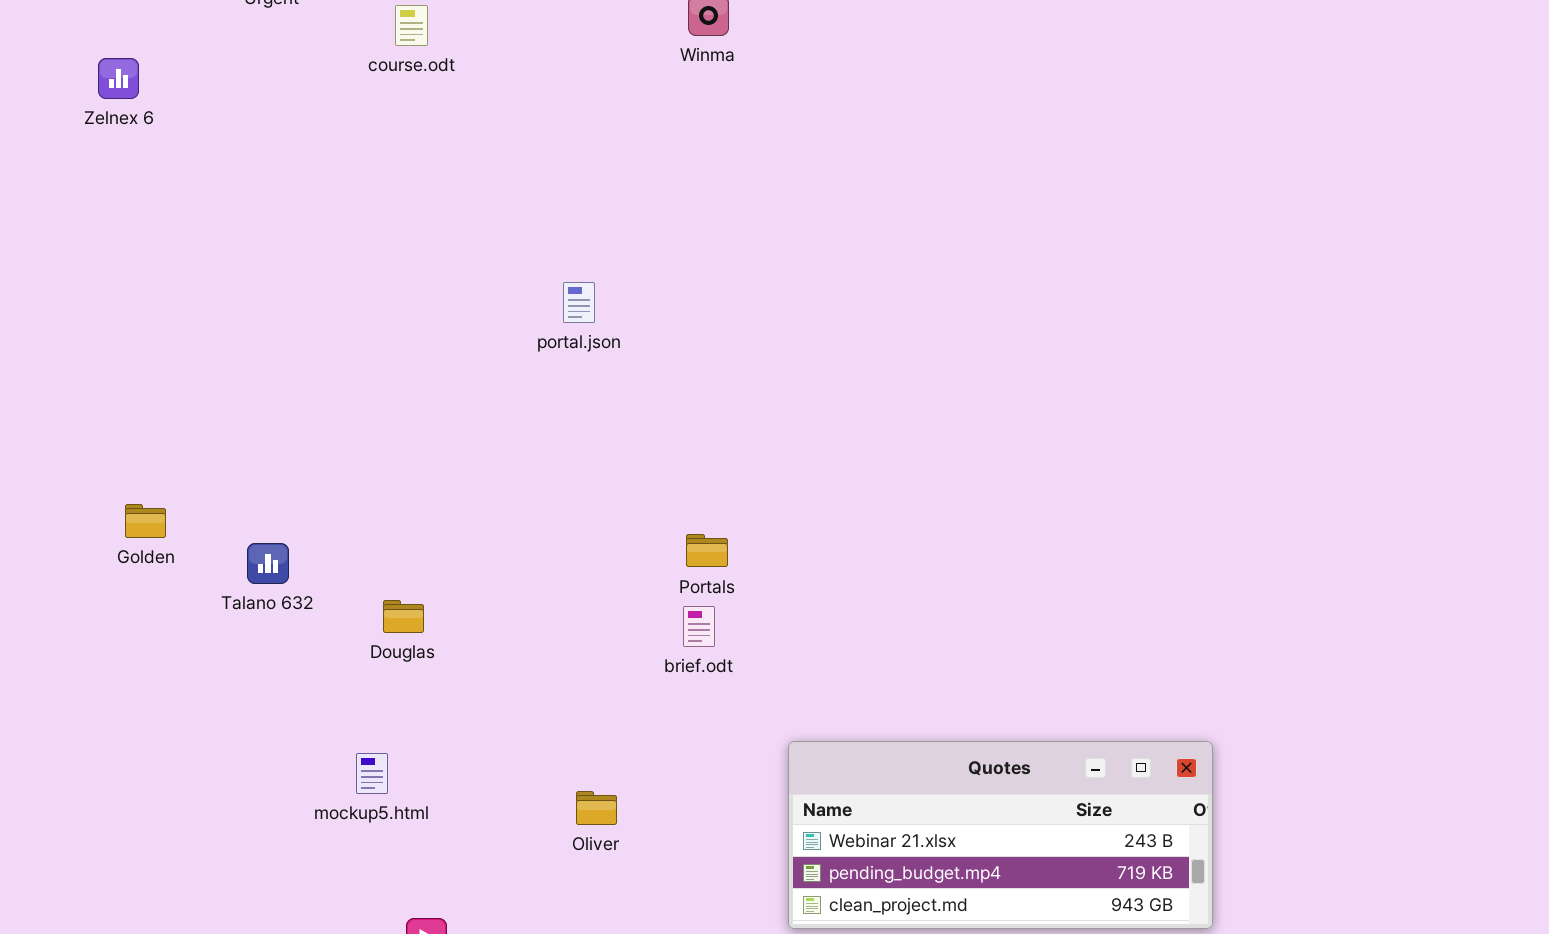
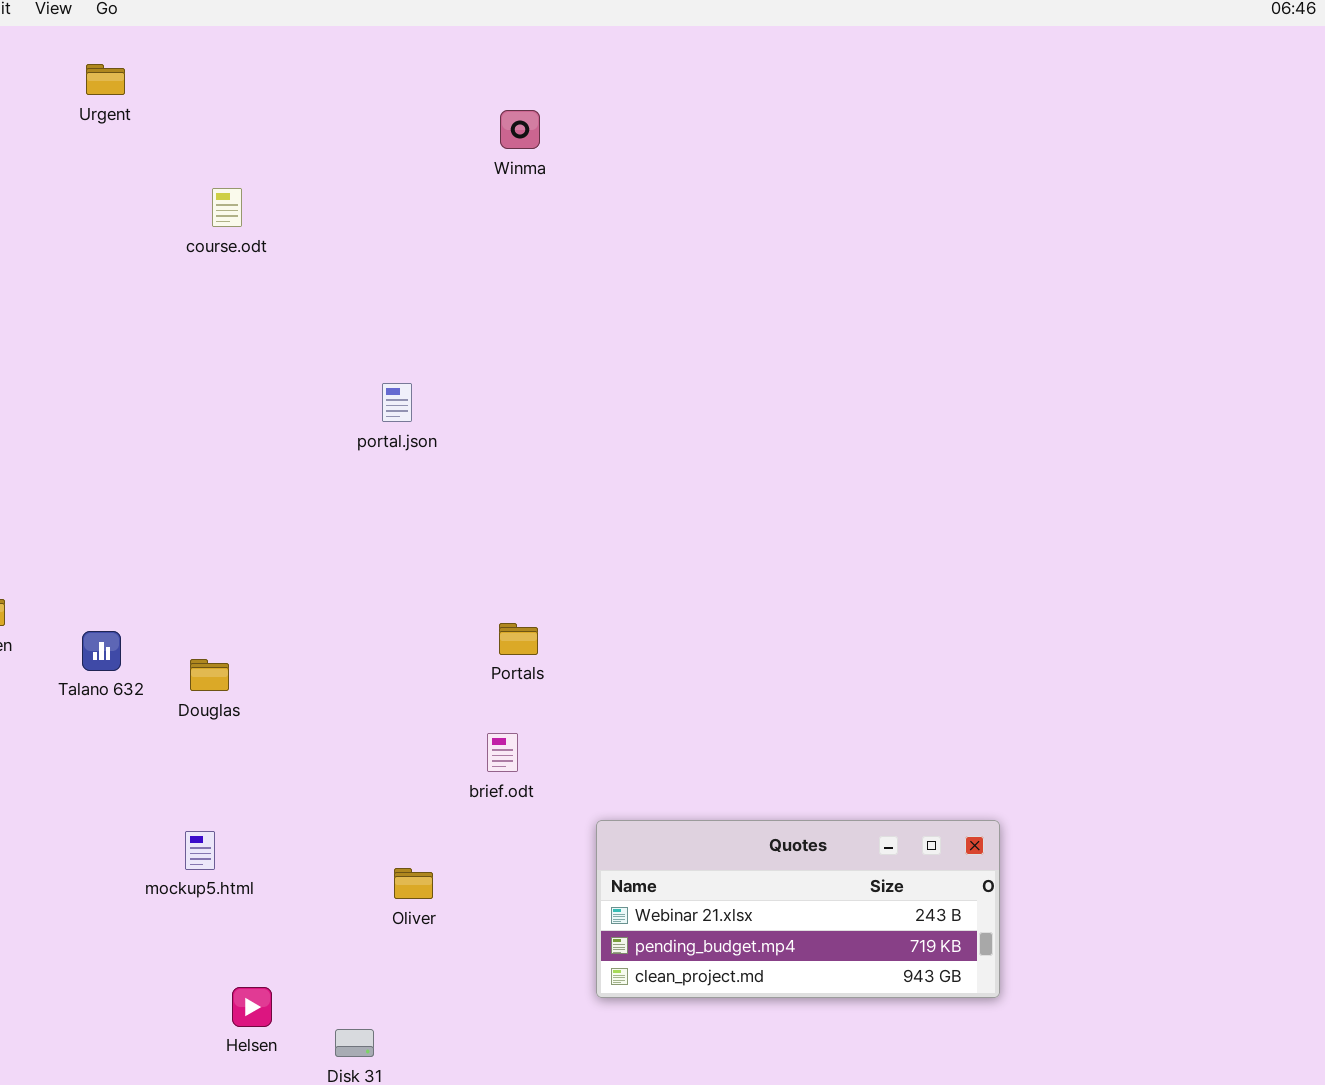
course.odt: [395,5,428,46] -> [212,188,242,227], moved
Douglas: [383,600,424,633] -> [190,659,229,691], moved
brief.odt: [683,606,715,647] -> [487,733,518,772], moved

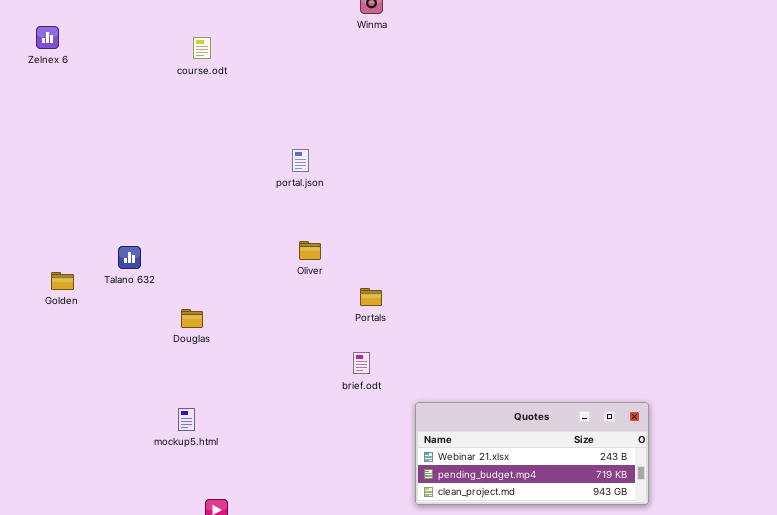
Talano 632: [82,631,121,671] -> [118,246,141,269], moved
Oliver: [394,868,433,899] -> [299,241,321,260], moved

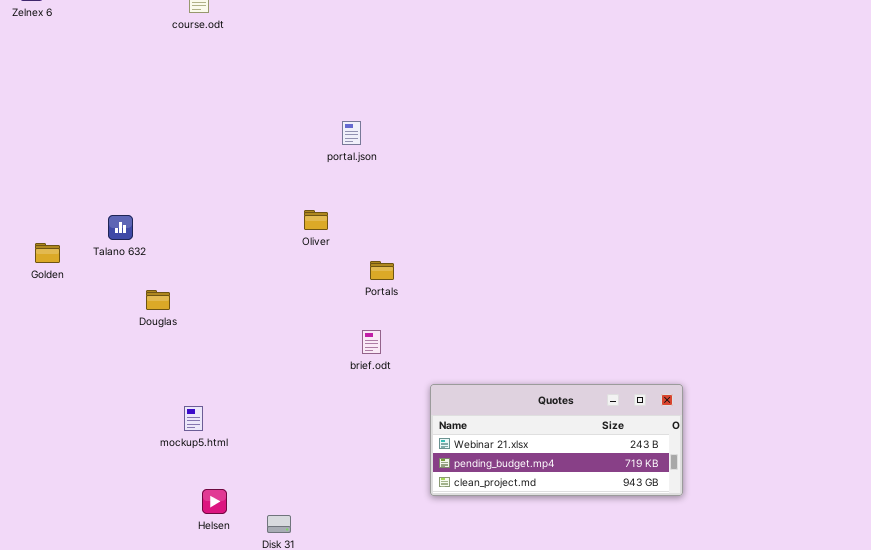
portal.json: [292,149,309,172] -> [342,121,361,145], moved
Douglas: [181,309,203,328] -> [146,290,170,310], moved
mockup5.html: [178,408,195,431] -> [184,406,203,431], moved

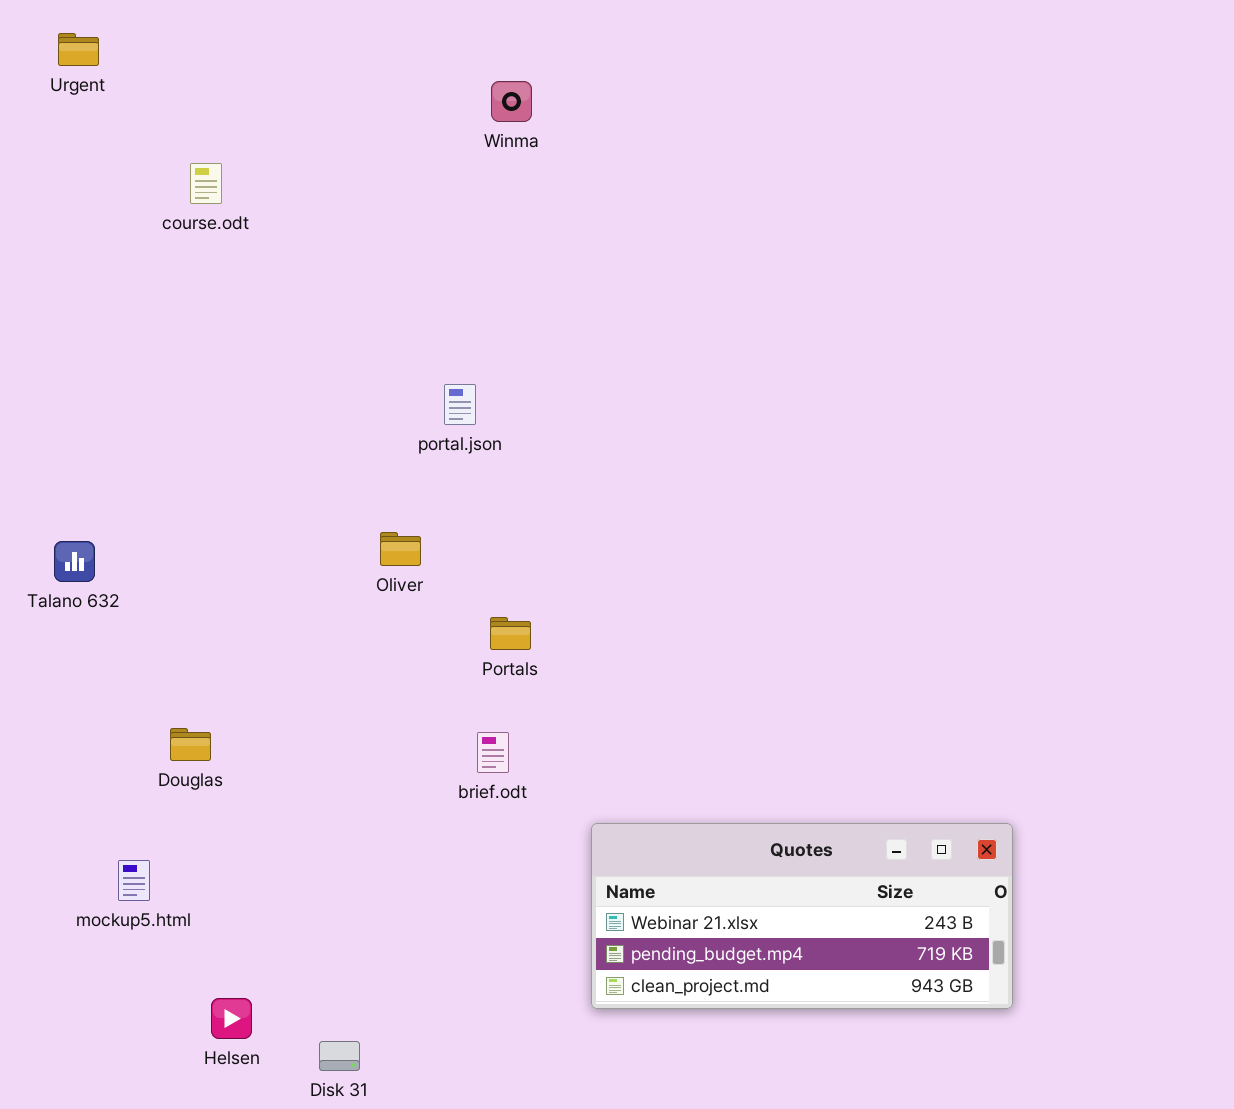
Douglas: [146,290,170,310] -> [170,728,211,761], moved
mockup5.html: [184,406,203,431] -> [118,860,150,901], moved

